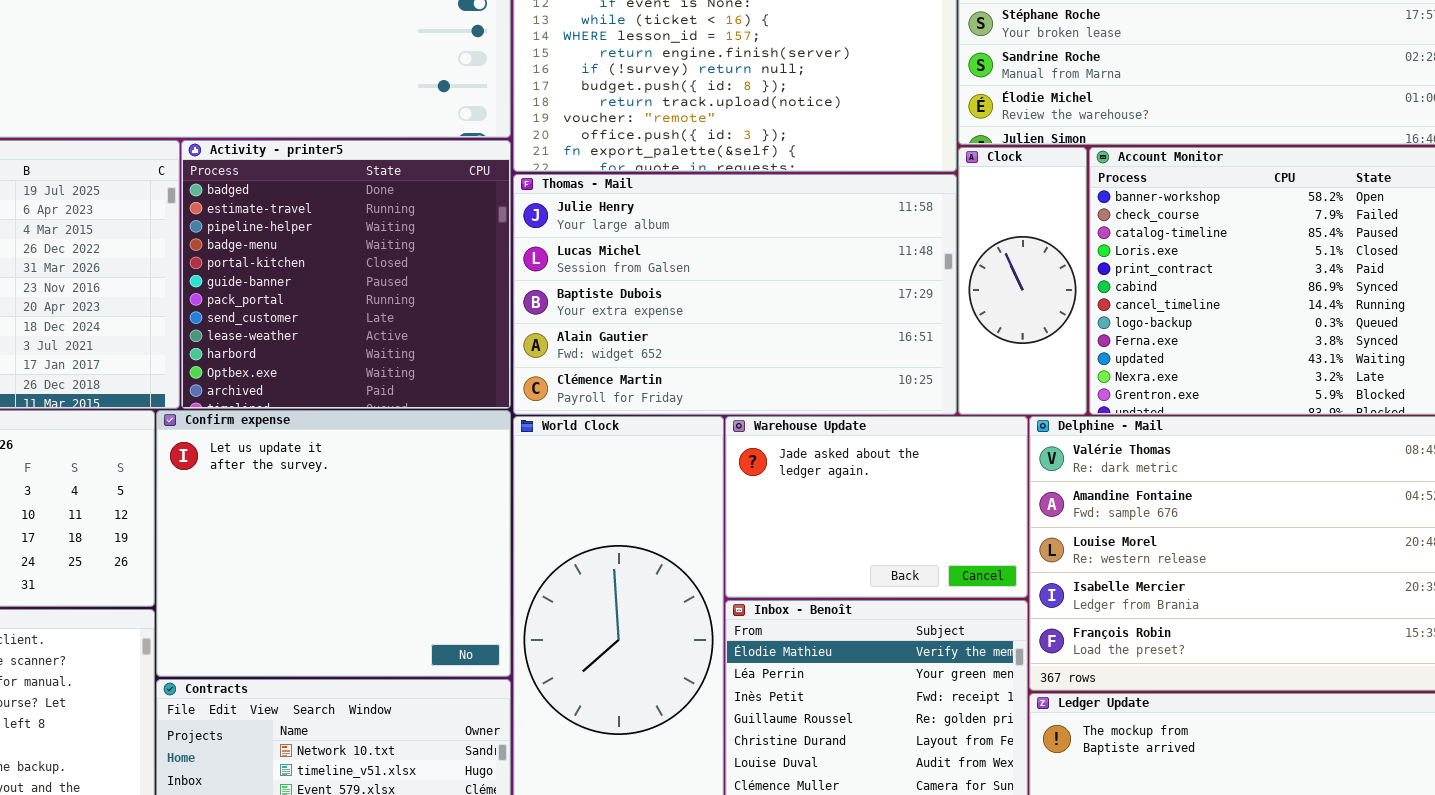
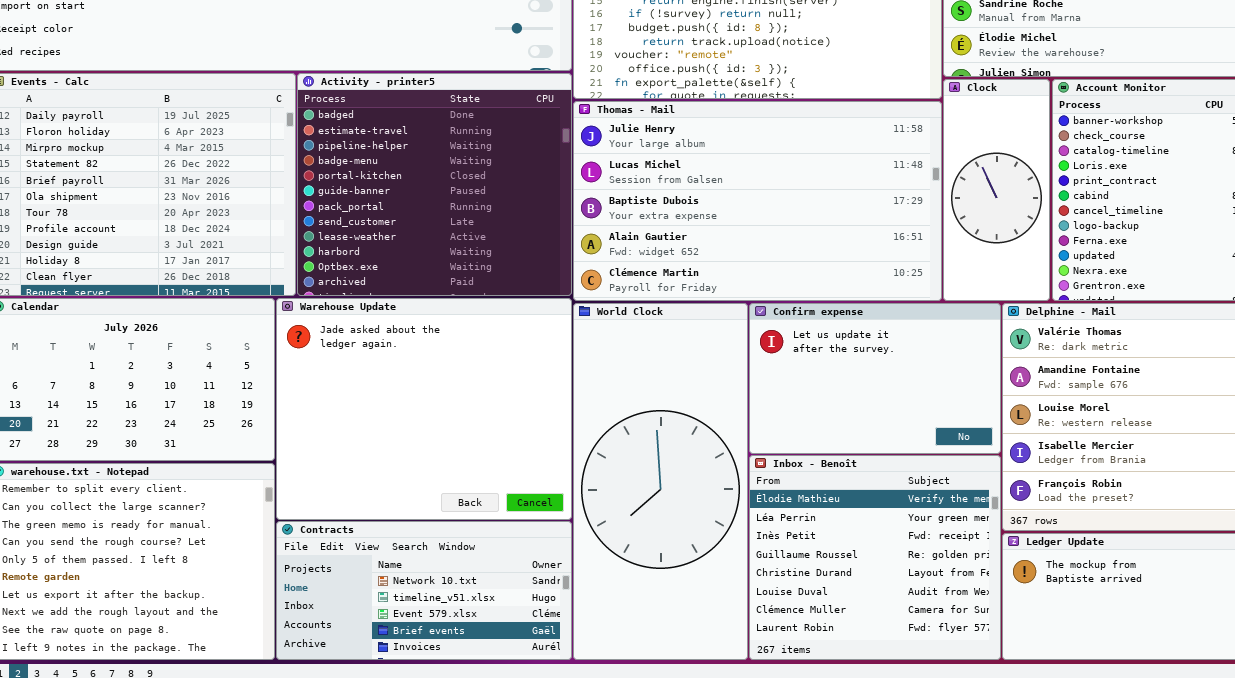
Confirm expense: [156,410,511,677] -> [749,303,1001,454], moved, resized
Warehouse Update: [725,416,1028,598] -> [276,298,572,520], moved, resized

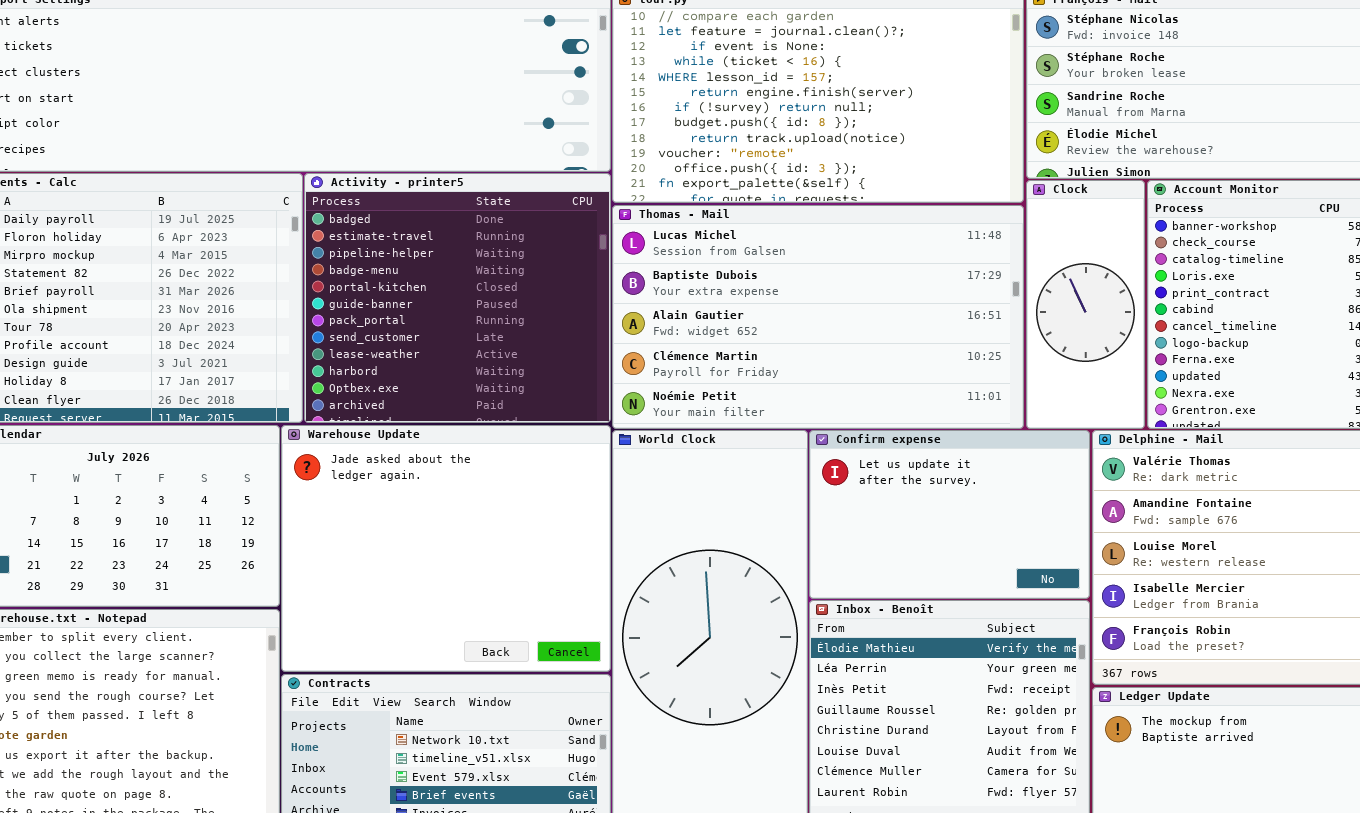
Thomas - Mail: [573,101,942,301] -> [612,205,1024,429], scrolled down 1 row

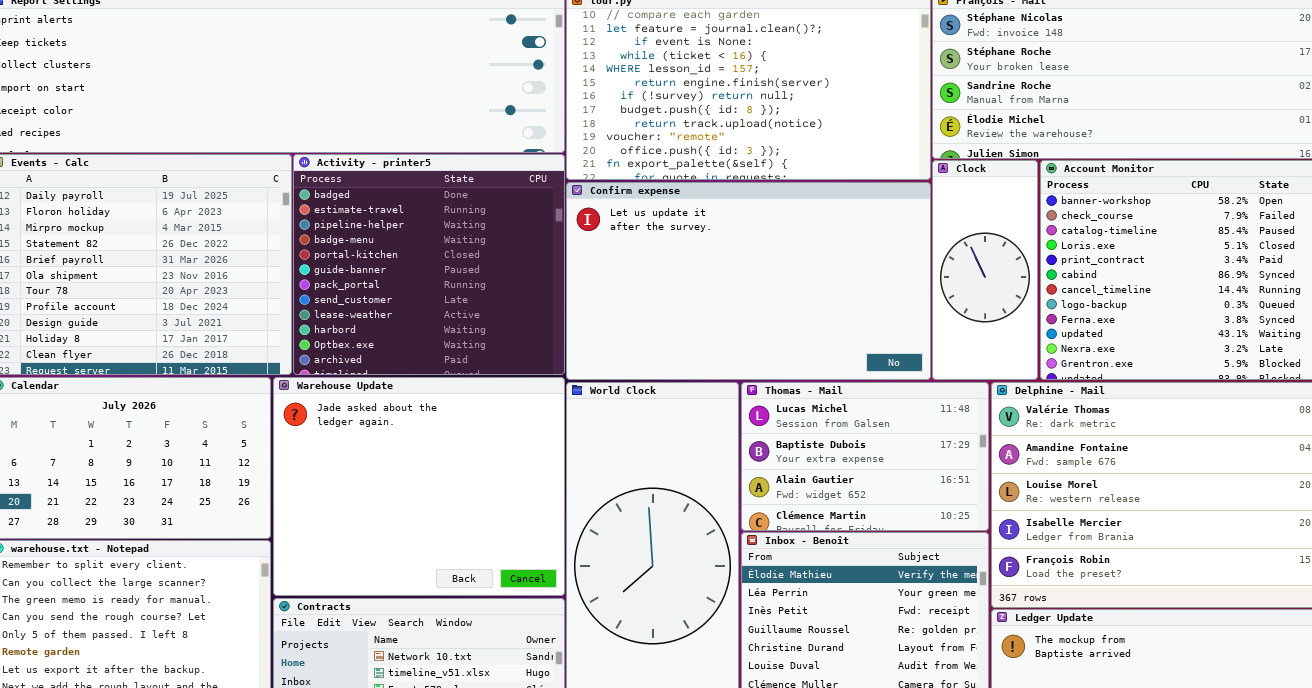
Thomas - Mail: [612,205,1024,429] -> [741,382,989,531], moved, resized
Confirm expense: [809,430,1090,599] -> [566,182,931,380], moved, resized

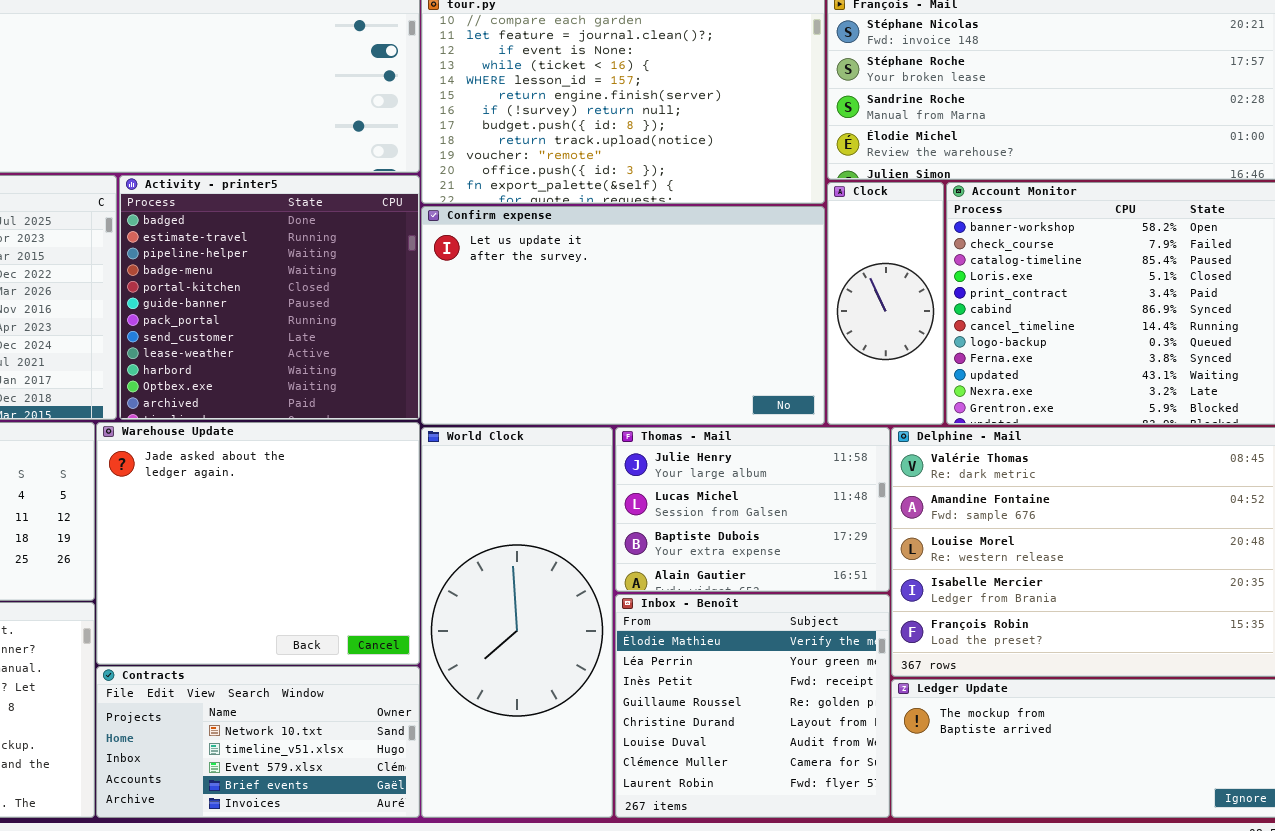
Thomas - Mail: [741,382,989,531] -> [615,427,890,592], scrolled up 1 row

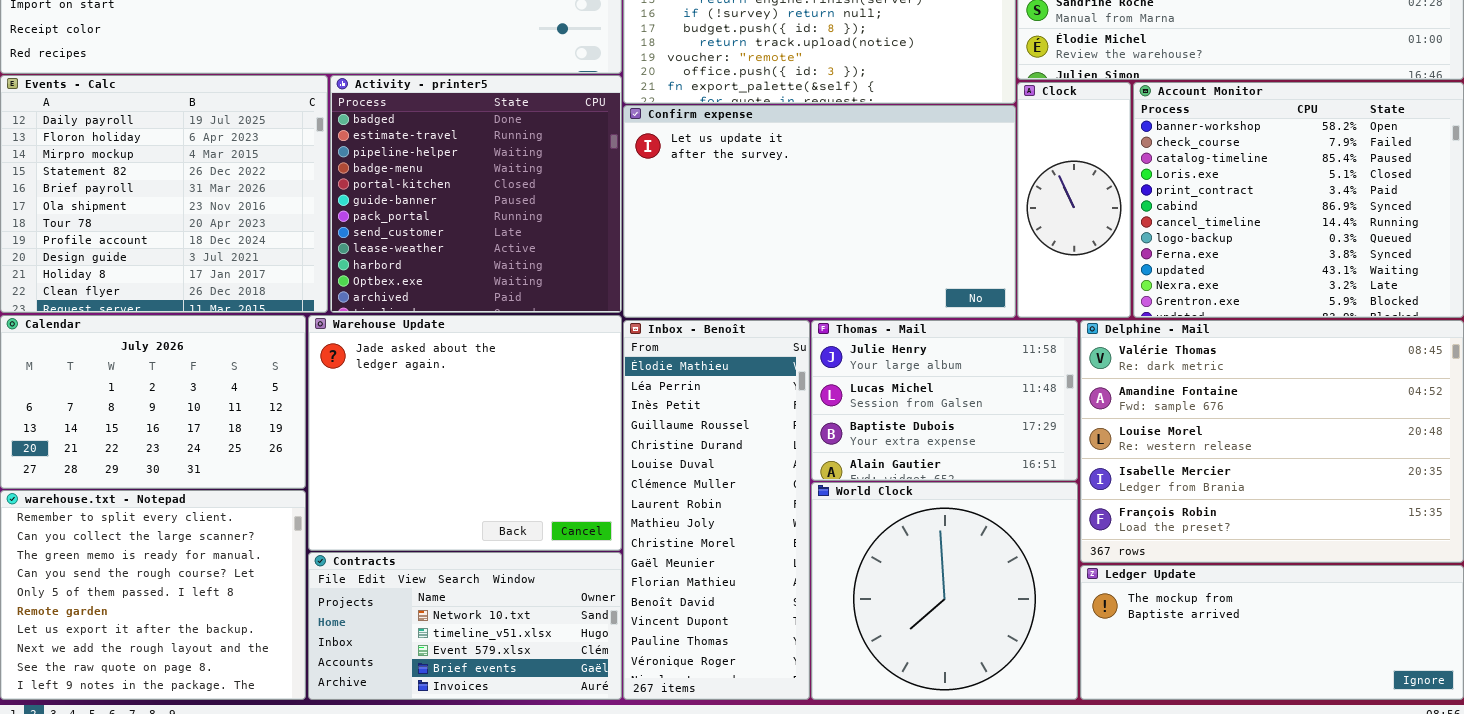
World Clock: [421,427,613,818] -> [811,482,1078,700], moved, resized
Inbox - Benoît: [615,594,890,818] -> [623,320,810,700], moved, resized

